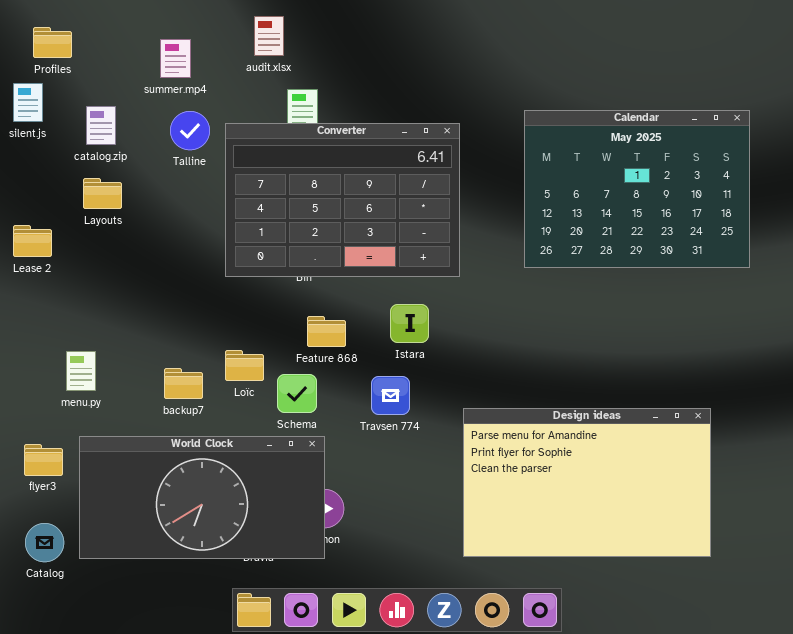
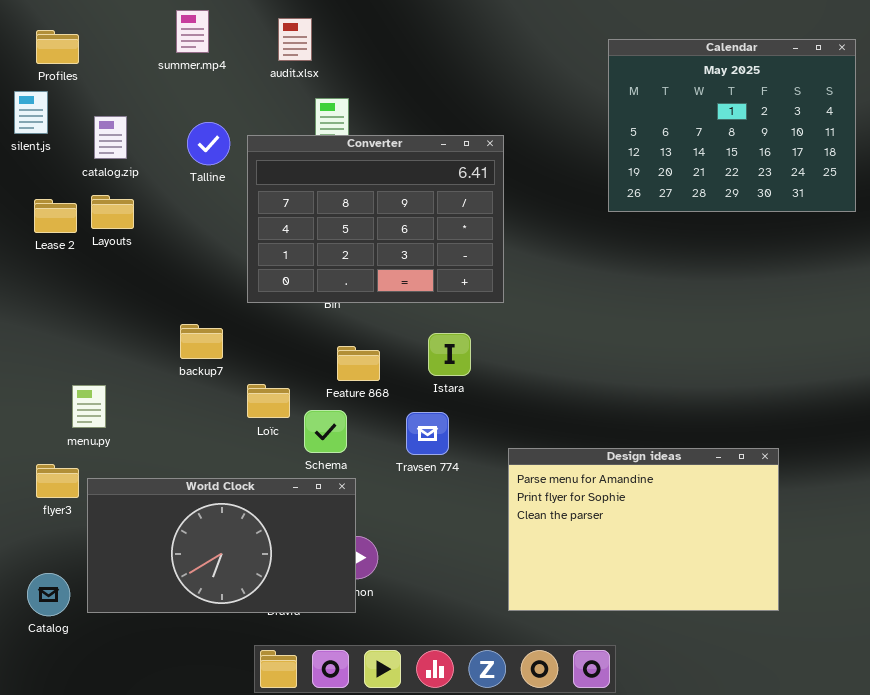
summer.mp4: [160,39,191,78] -> [176,10,209,53], moved
Calendar: [524,110,750,268] -> [608,39,856,212], moved
Lease 2: [13,225,52,257] -> [34,199,77,233], moved
backup7: [164,368,203,399] -> [180,324,223,359], moved
flyer3: [24,444,63,476] -> [36,464,79,498], moved

